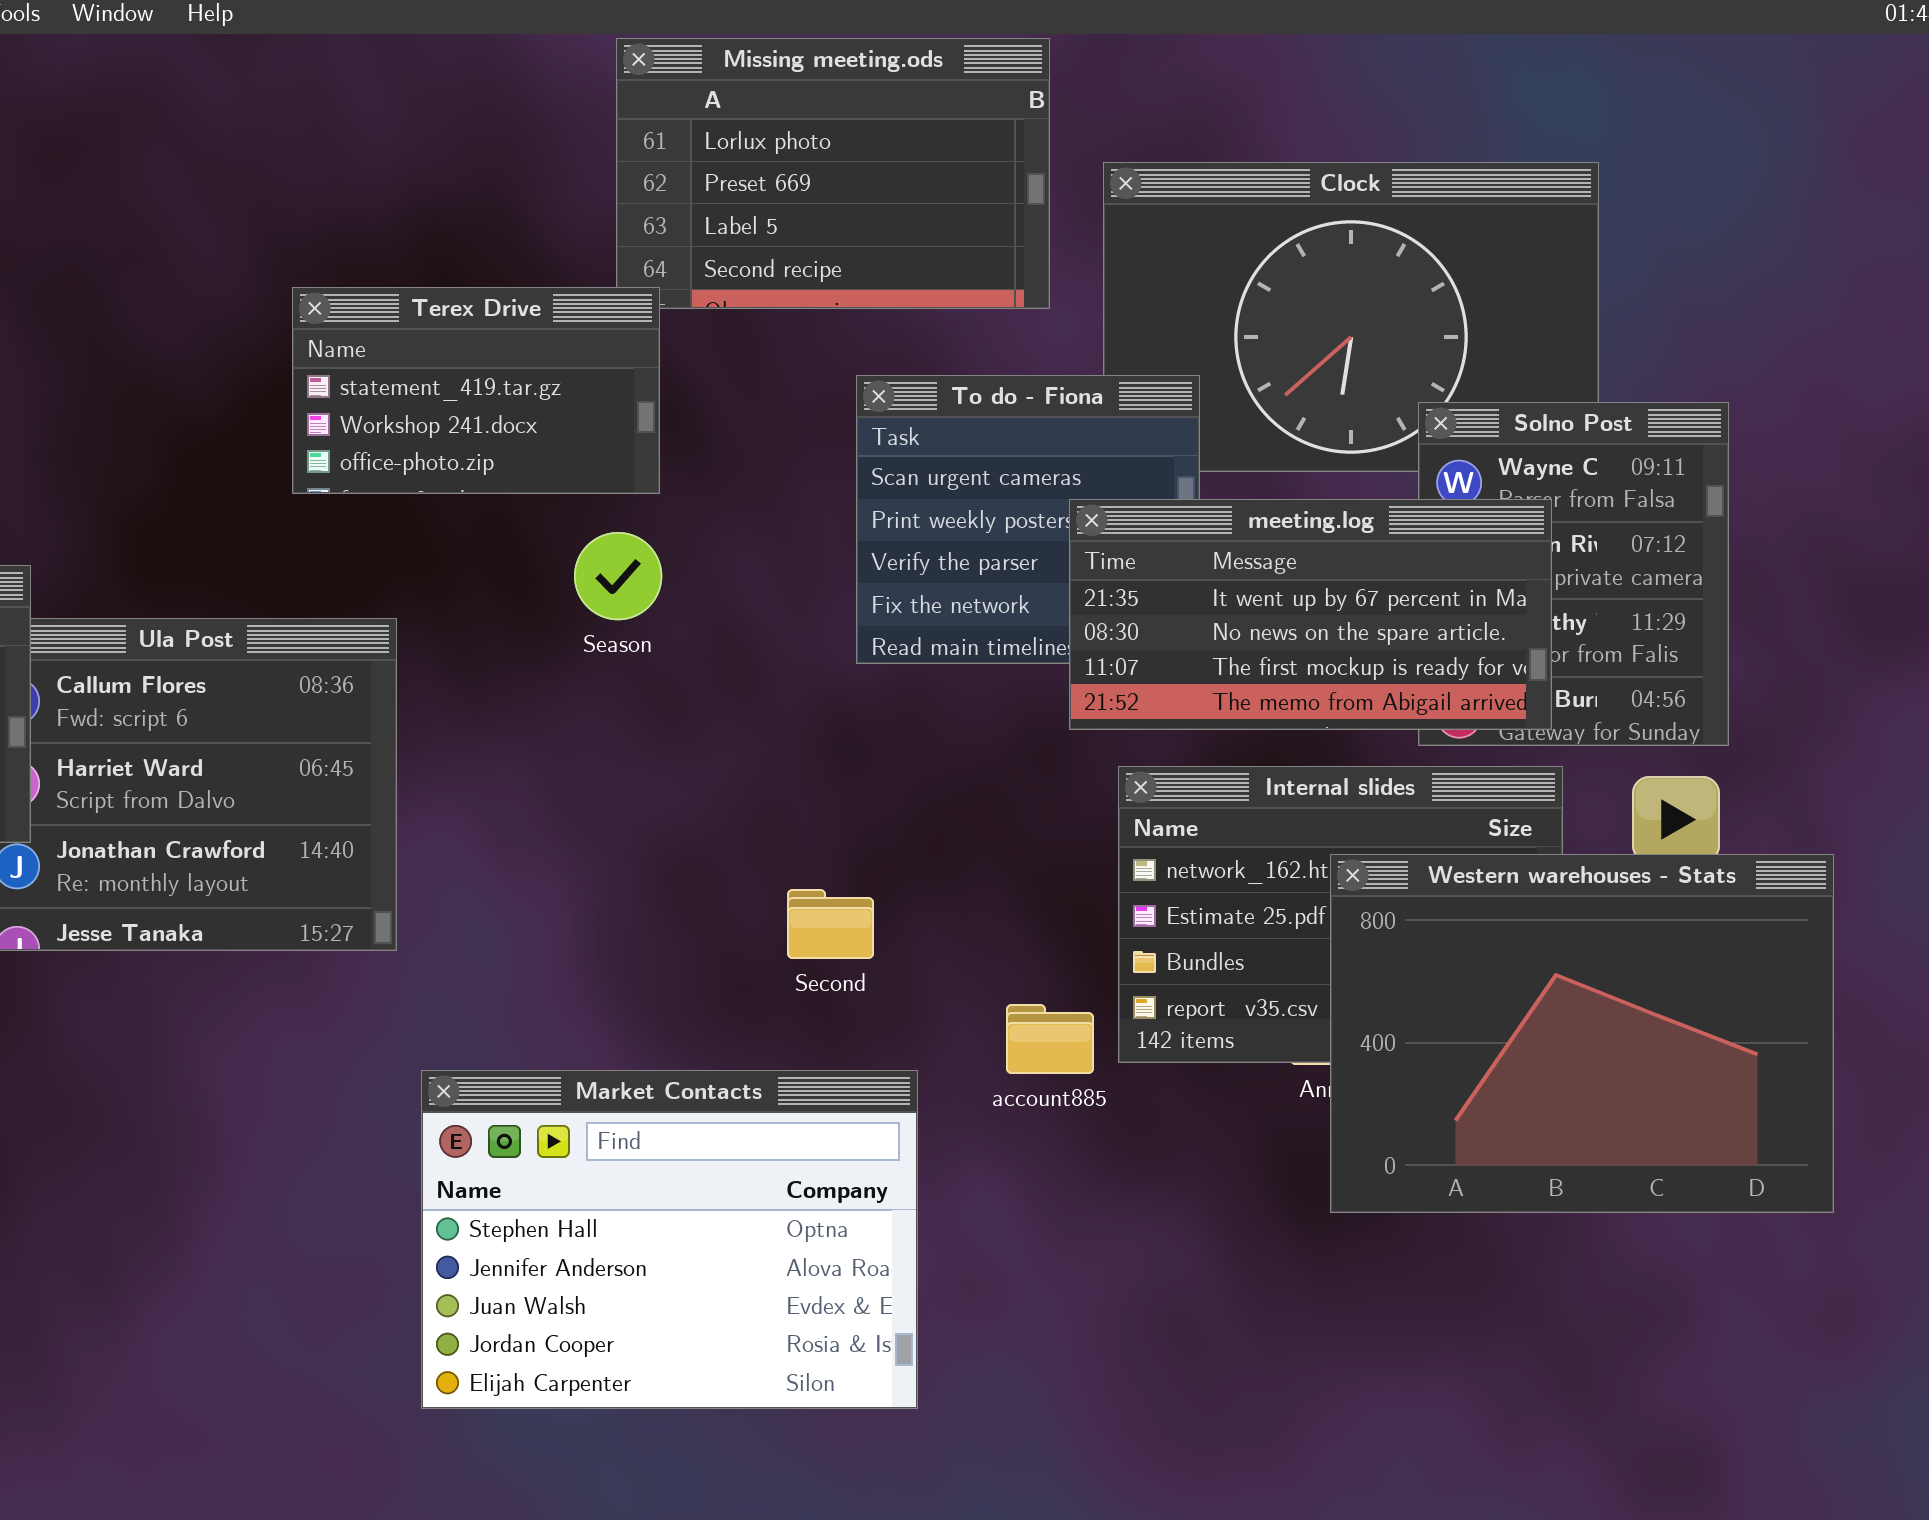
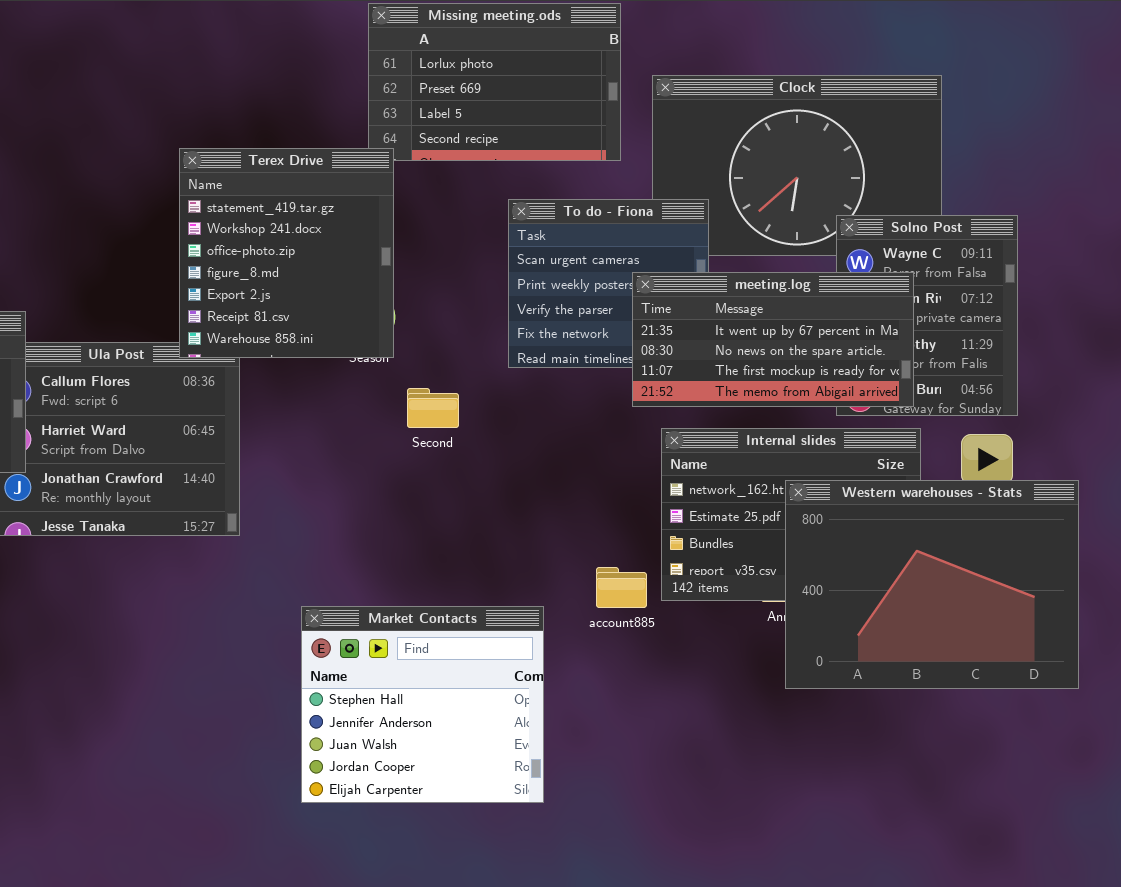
Terex Drive: [292,287,660,494] -> [179,148,394,358], resized
Second: [787,889,874,959] -> [407,388,459,428], moved
Market Contacts: [421,1070,918,1409] -> [301,606,544,803], resized

